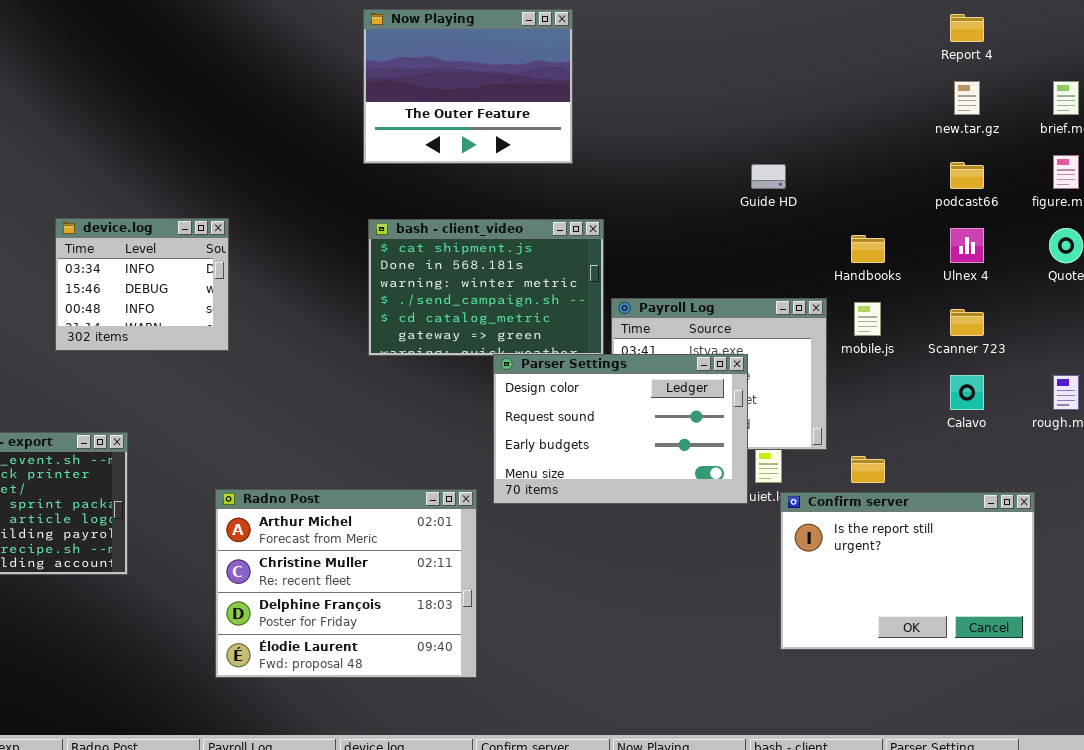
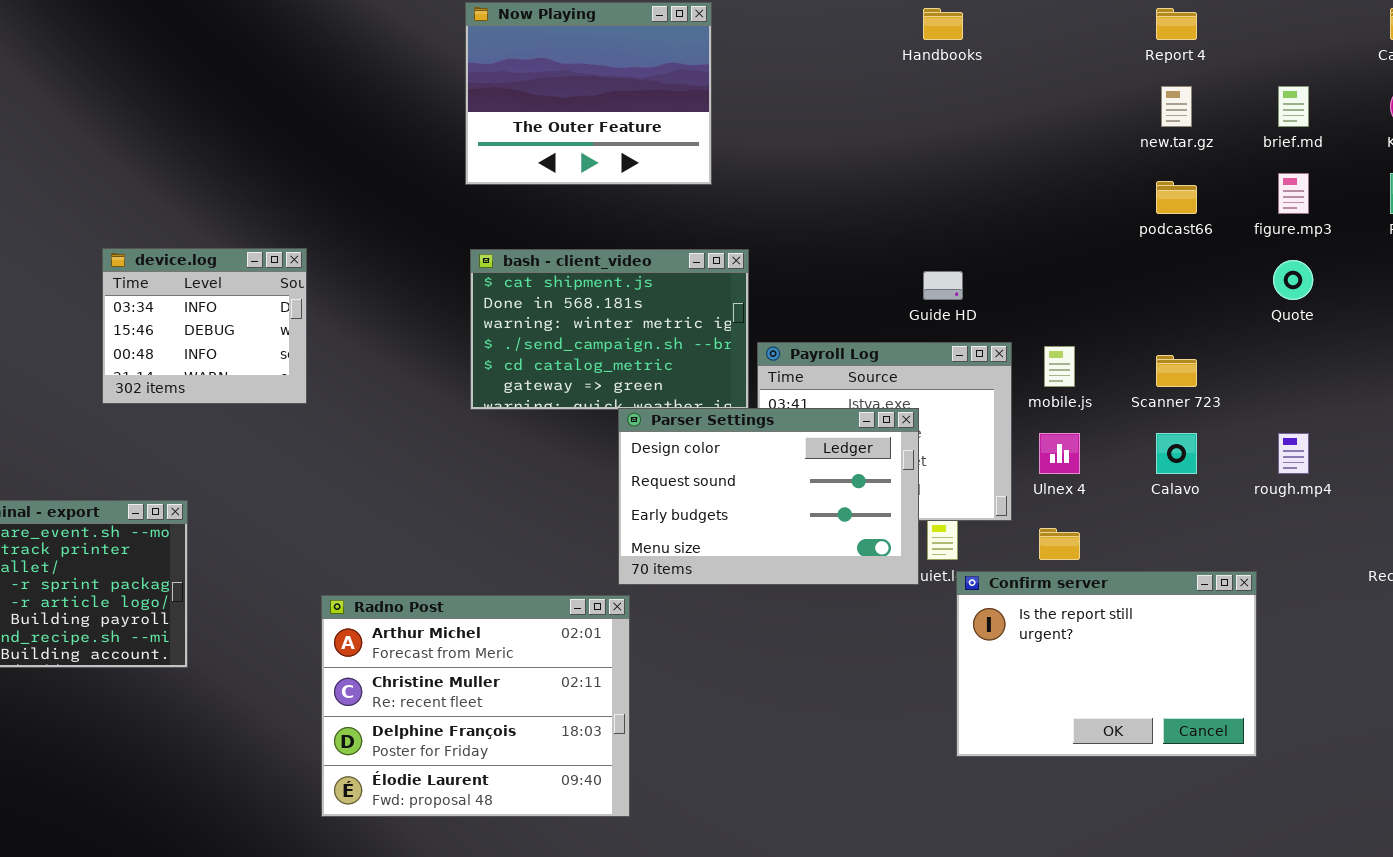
Guide HD: [751,164,786,189] -> [923,271,963,300], moved
Ulnex 4: [950,228,984,263] -> [1039,433,1080,474], moved
Handbooks: [851,235,885,263] -> [923,8,963,40], moved
Radno Post: [215,489,477,678] -> [321,595,630,817], moved

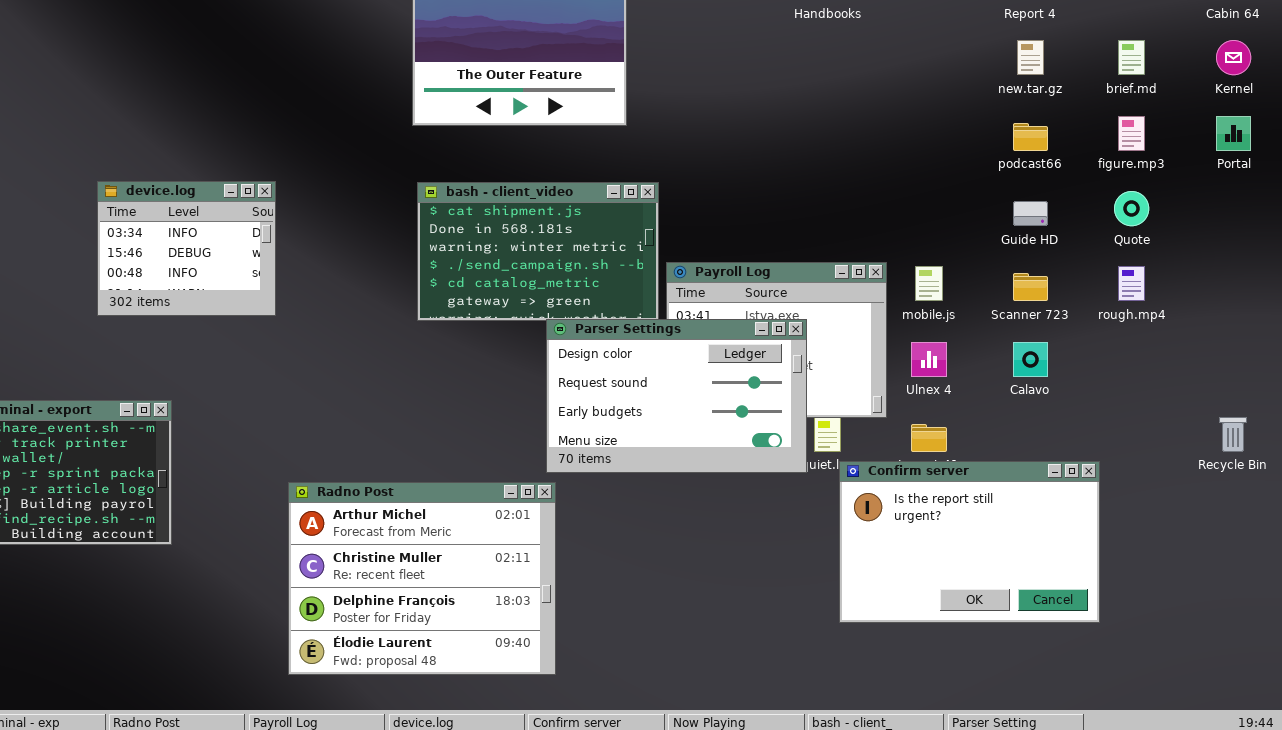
Guide HD: [923,271,963,300] -> [1013,201,1048,226], moved
rough.mp4: [1278,433,1309,474] -> [1118,266,1145,301], moved

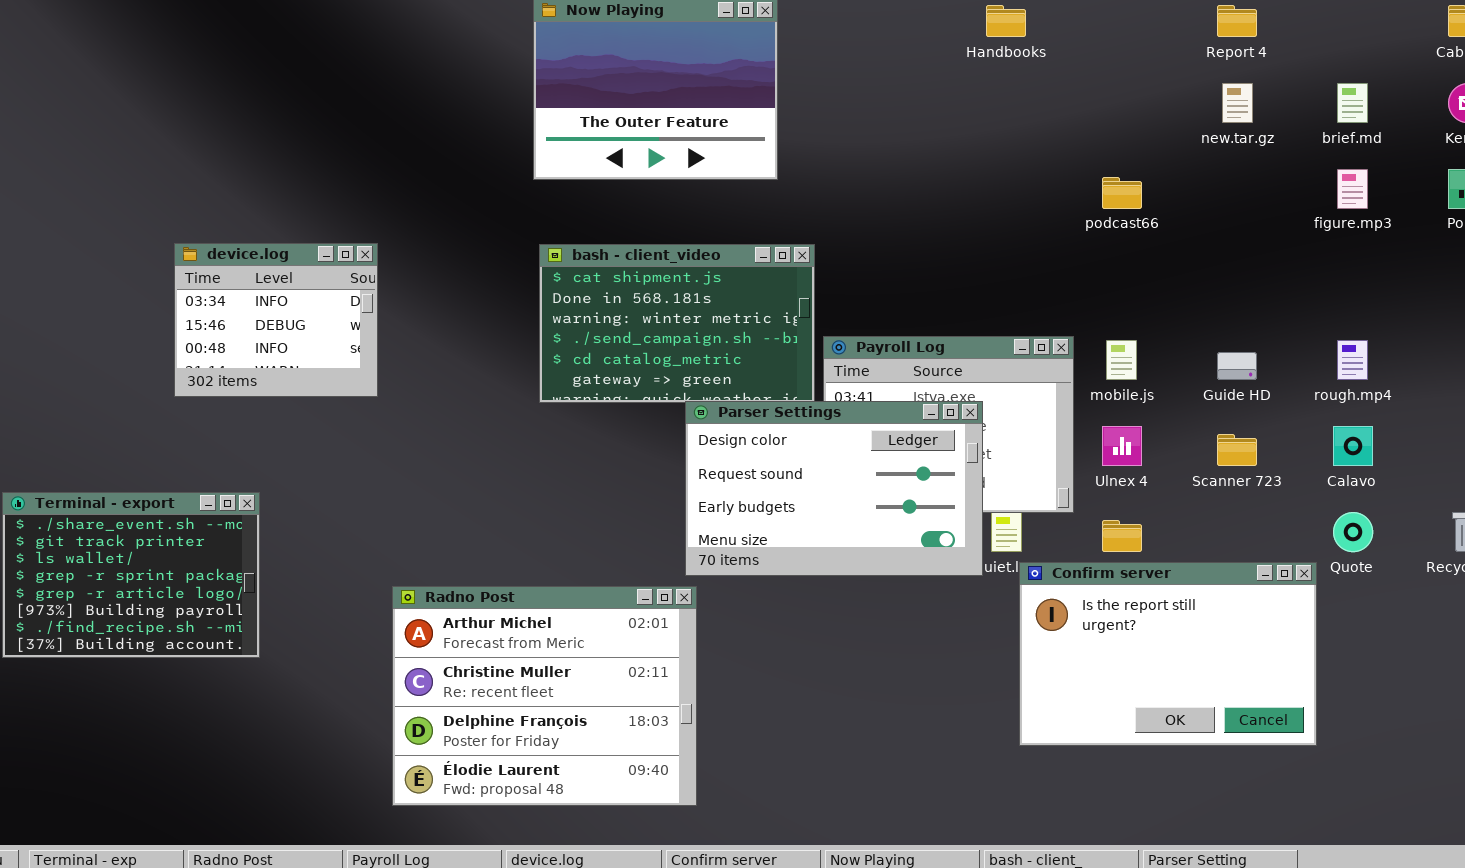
podcast66: [1013,123,1048,151] -> [1102,177,1142,209], moved
Quote: [1114,191,1149,226] -> [1333,512,1373,552], moved
Guide HD: [1013,201,1048,226] -> [1217,352,1257,380], moved
Scanner 723: [1013,273,1048,301] -> [1217,434,1257,466], moved
Calavo: [1013,342,1048,377] -> [1333,426,1373,466], moved

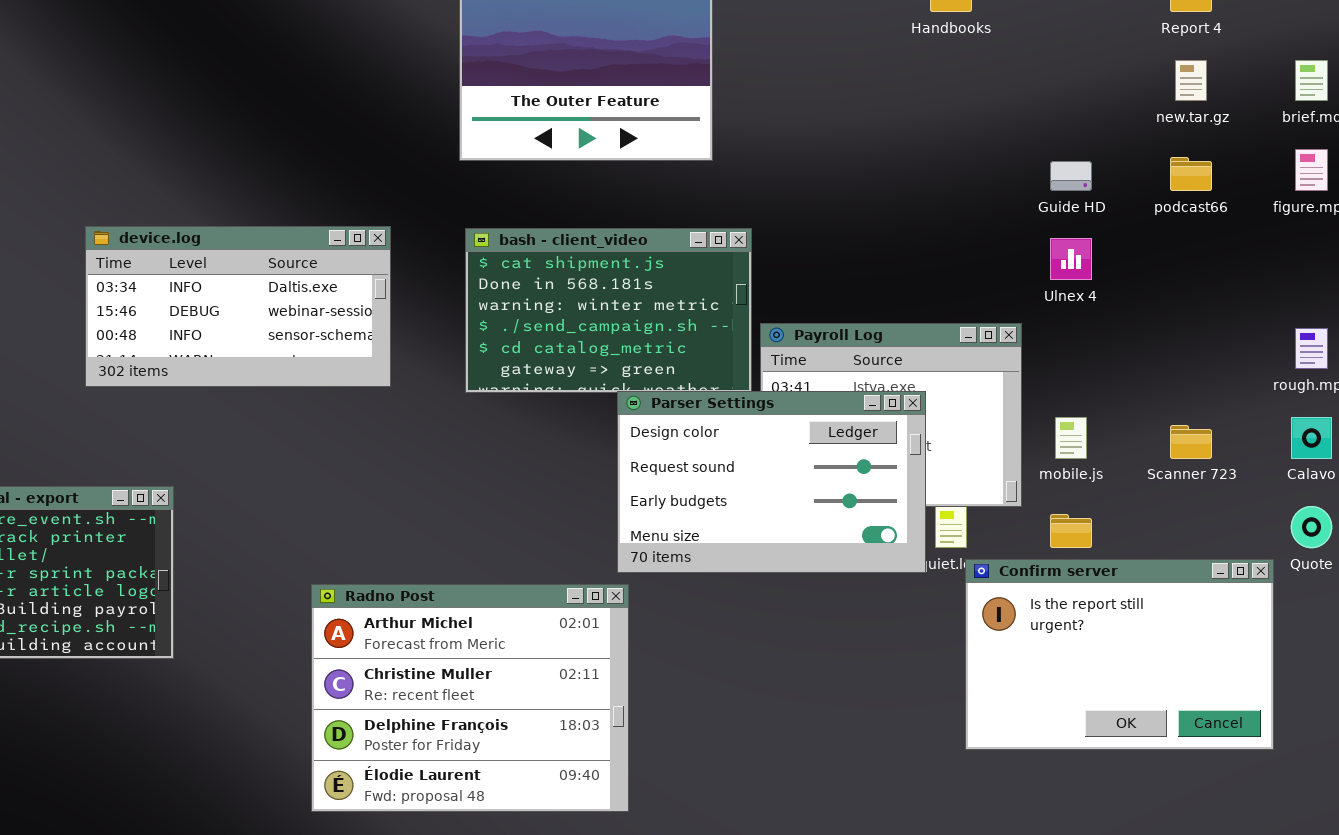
podcast66: [1102,177,1142,209] -> [1170,157,1212,191], moved
device.log: [174,243,378,397] -> [85,226,391,387], resized
mobile.js: [1106,340,1137,380] -> [1055,417,1087,459], moved
Guide HD: [1217,352,1257,380] -> [1050,161,1092,191], moved
Ulnex 4: [1102,426,1142,466] -> [1050,238,1092,280], moved

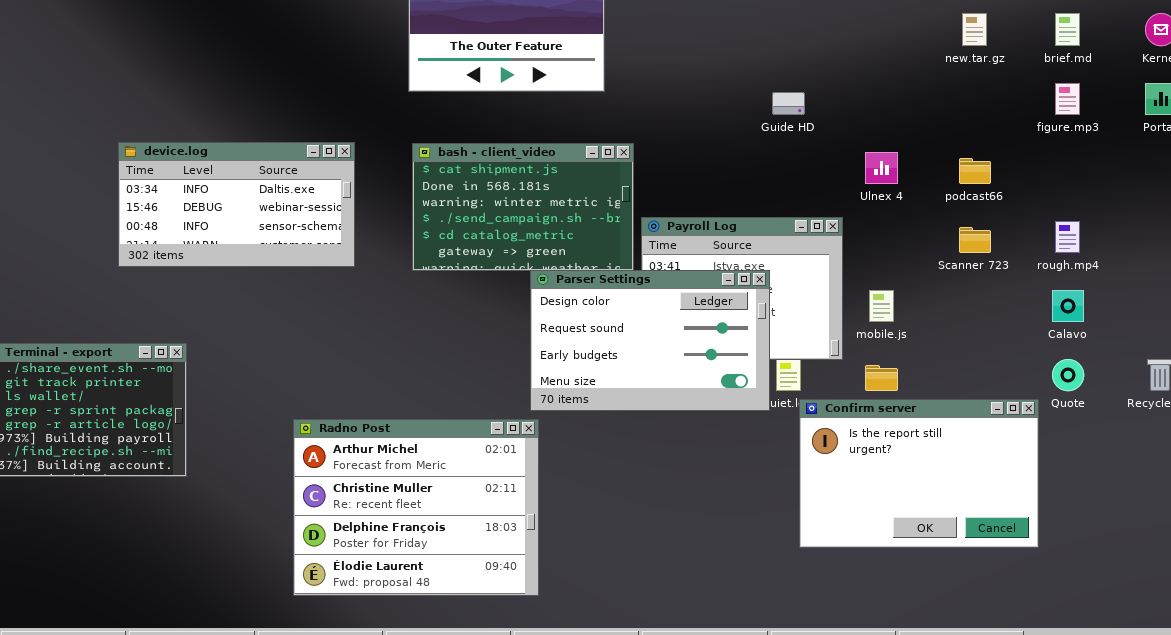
podcast66: [1170,157,1212,191] -> [959,158,991,184], moved
Guide HD: [1050,161,1092,191] -> [772,92,805,115], moved
Scanner 723: [1170,425,1212,459] -> [959,227,991,253], moved

